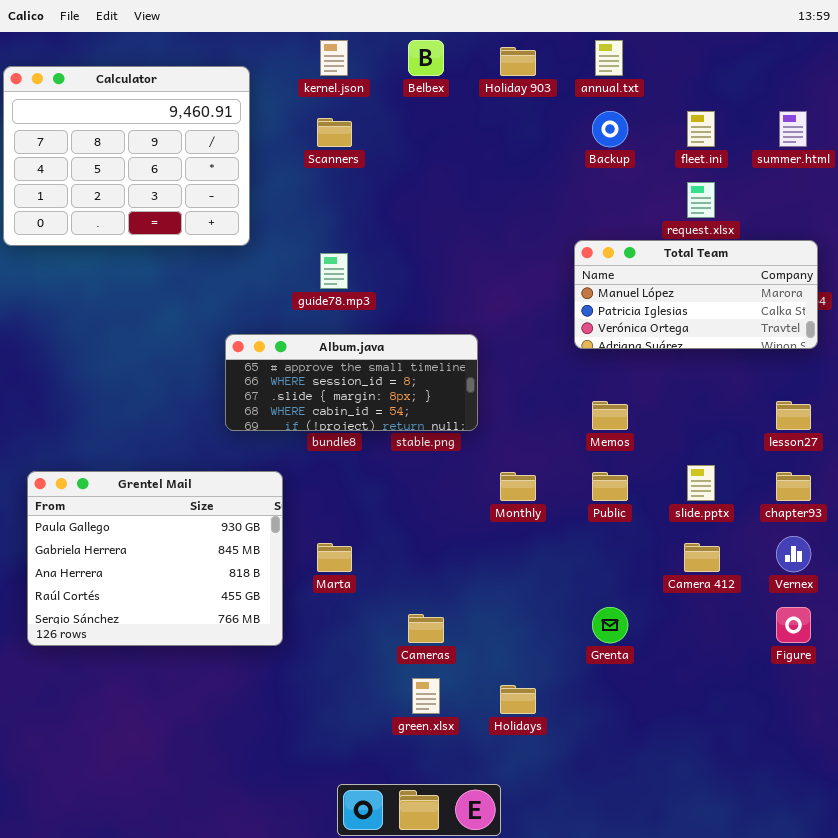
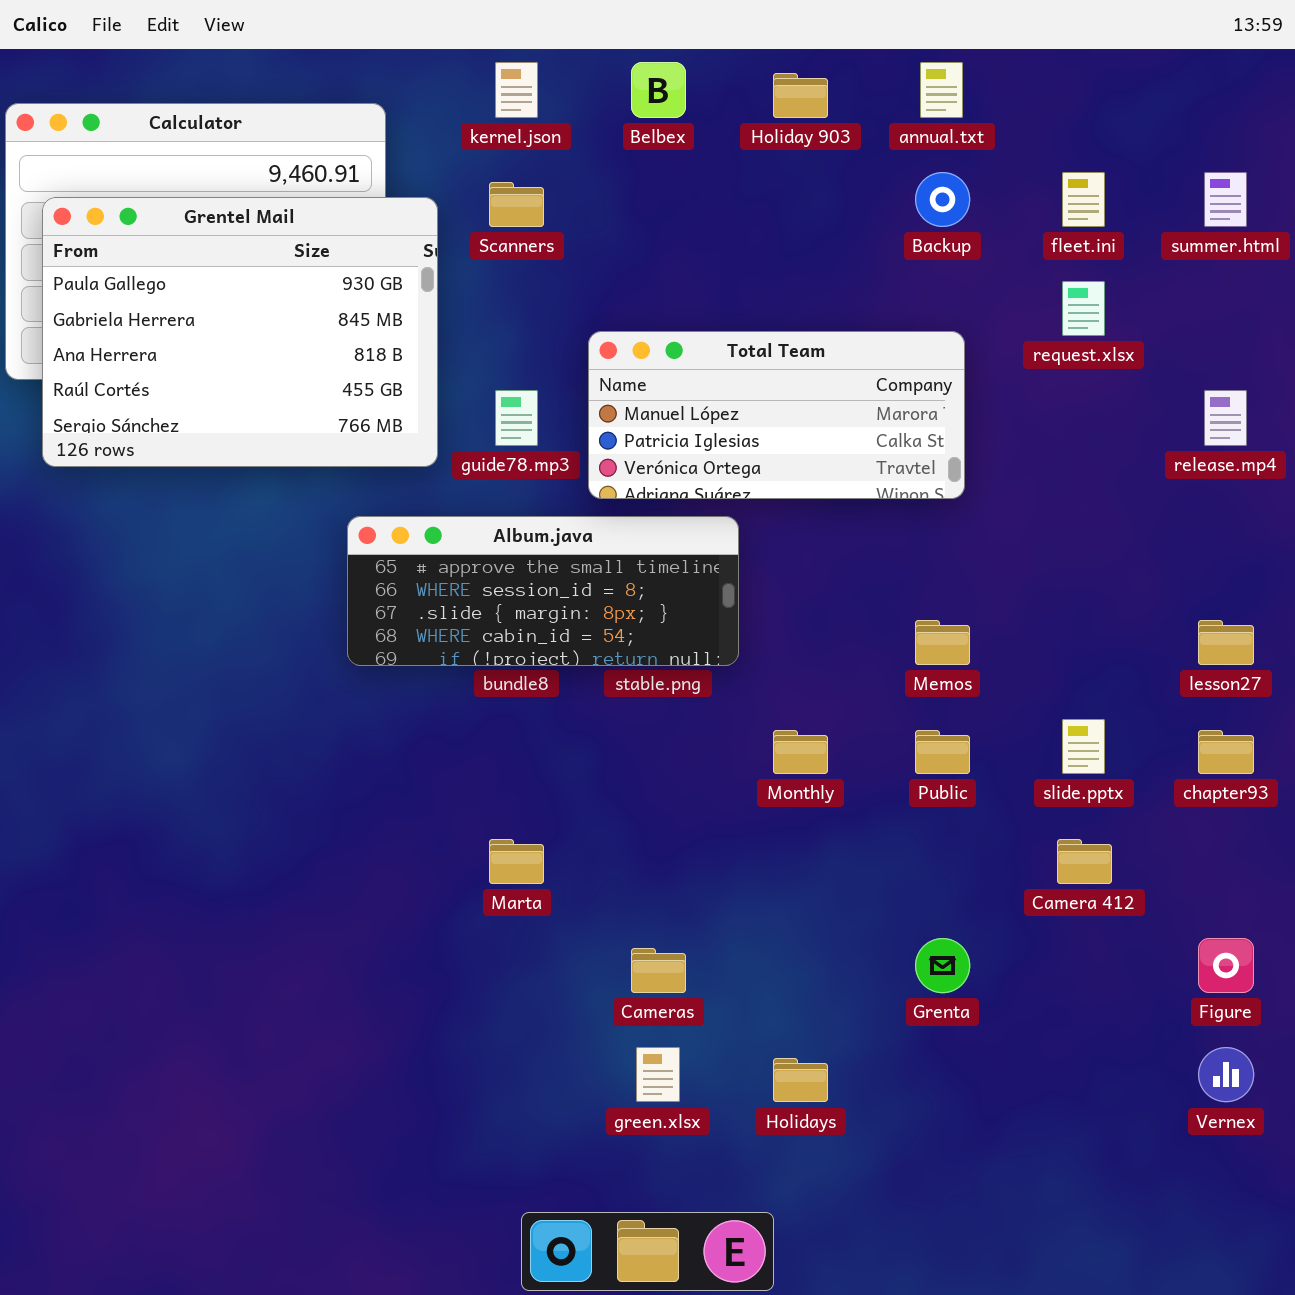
Total Team: [574,240,818,349] -> [588,331,965,499], moved
Grentel Mail: [27,471,283,646] -> [42,197,438,467], moved
Vernex: [776,536,811,572] -> [1198,1047,1254,1102], moved

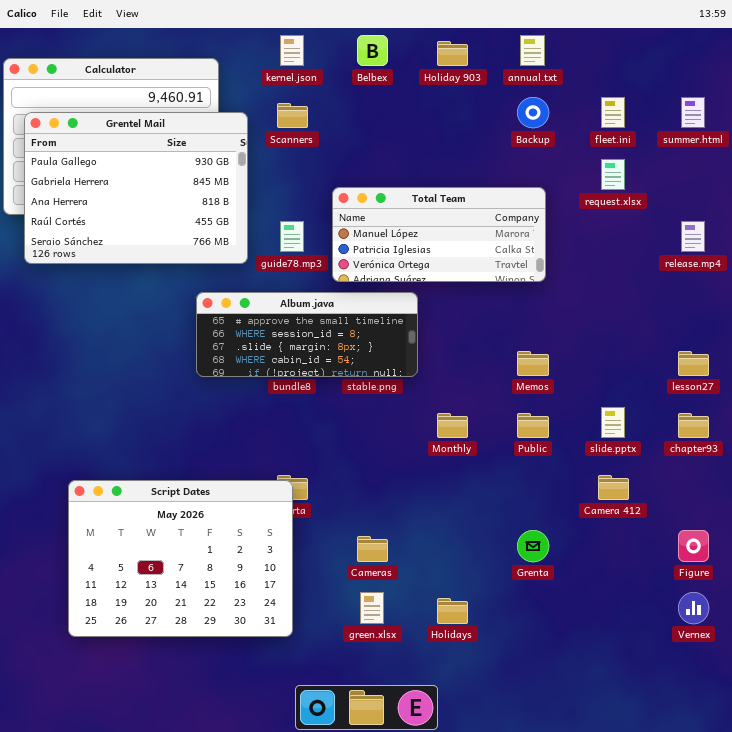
Script Dates: none -> [68,480,293,637], opened

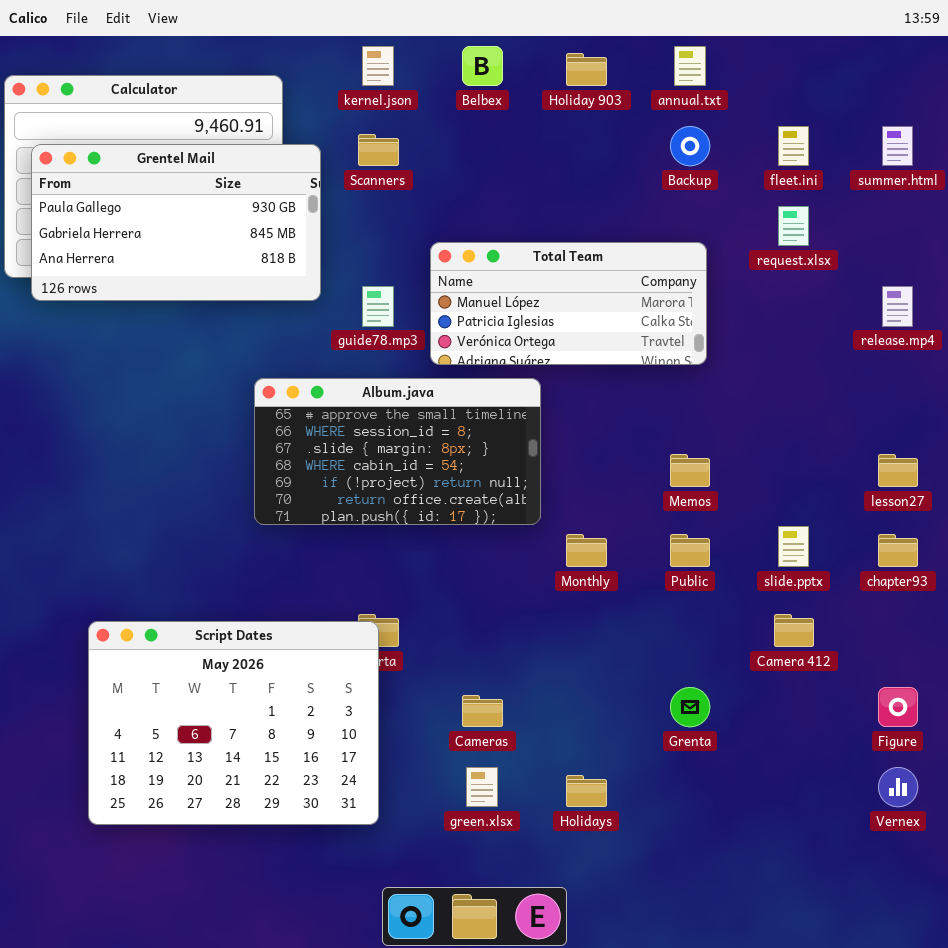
Grentel Mail: [24,112,248,264] -> [31,144,321,301], resized
Album.java: [196,292,418,377] -> [254,378,541,525], resized

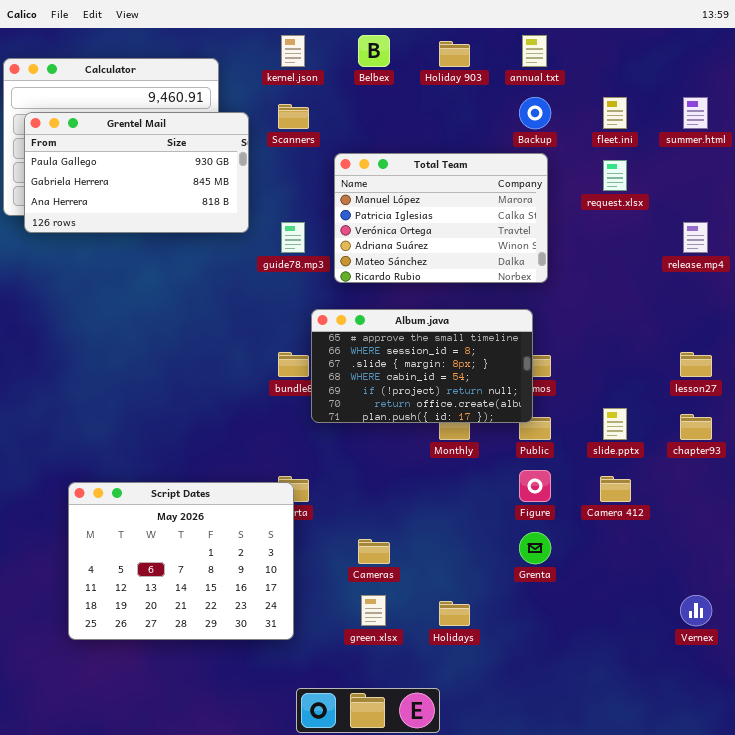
Total Team: [430,242,707,365] -> [334,153,548,283], resized
Album.java: [254,378,541,525] -> [311,309,533,423], moved
Figure: [878,687,918,727] -> [519,470,551,502], moved

